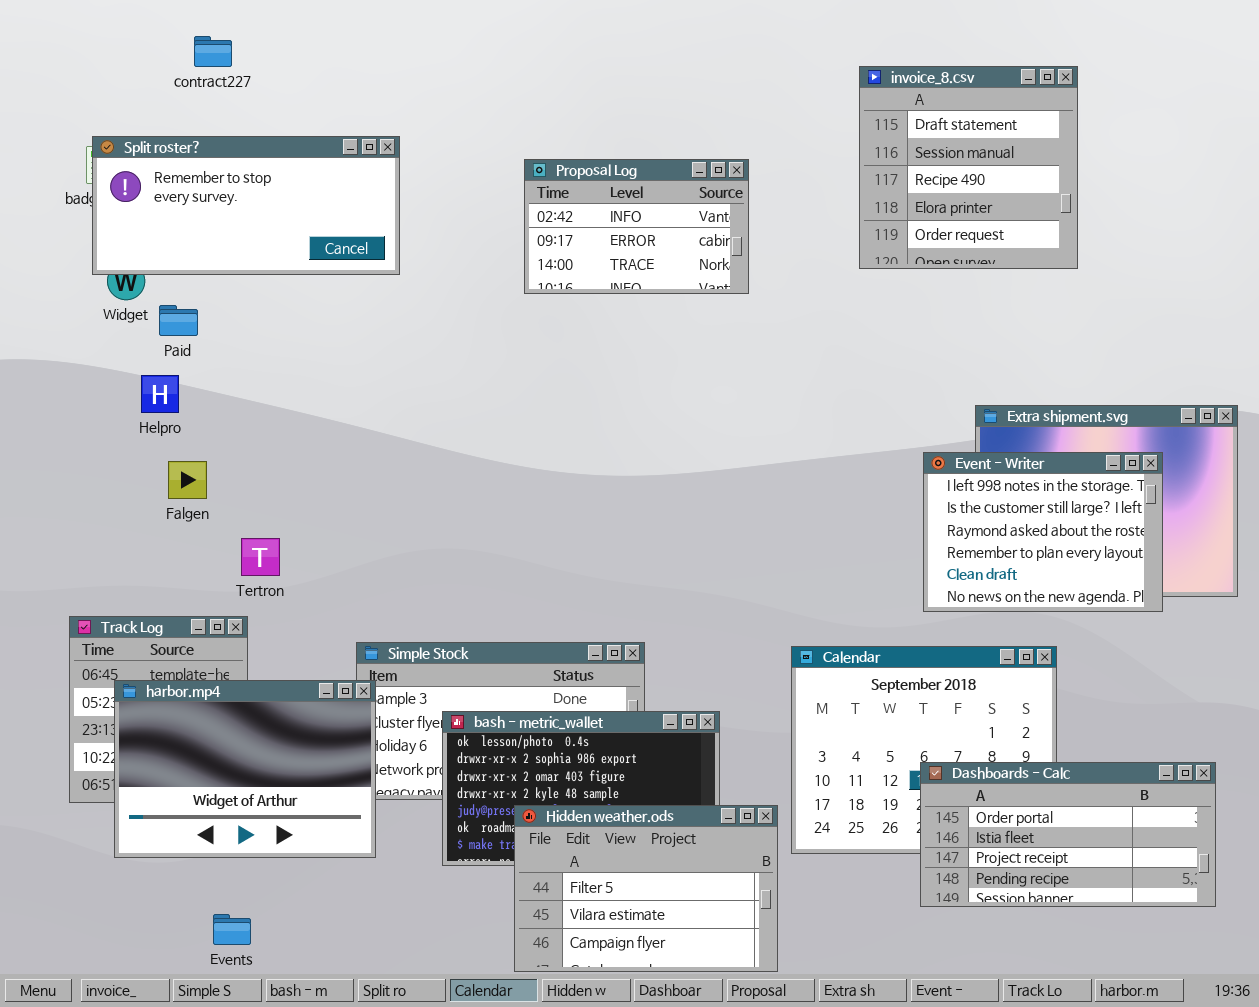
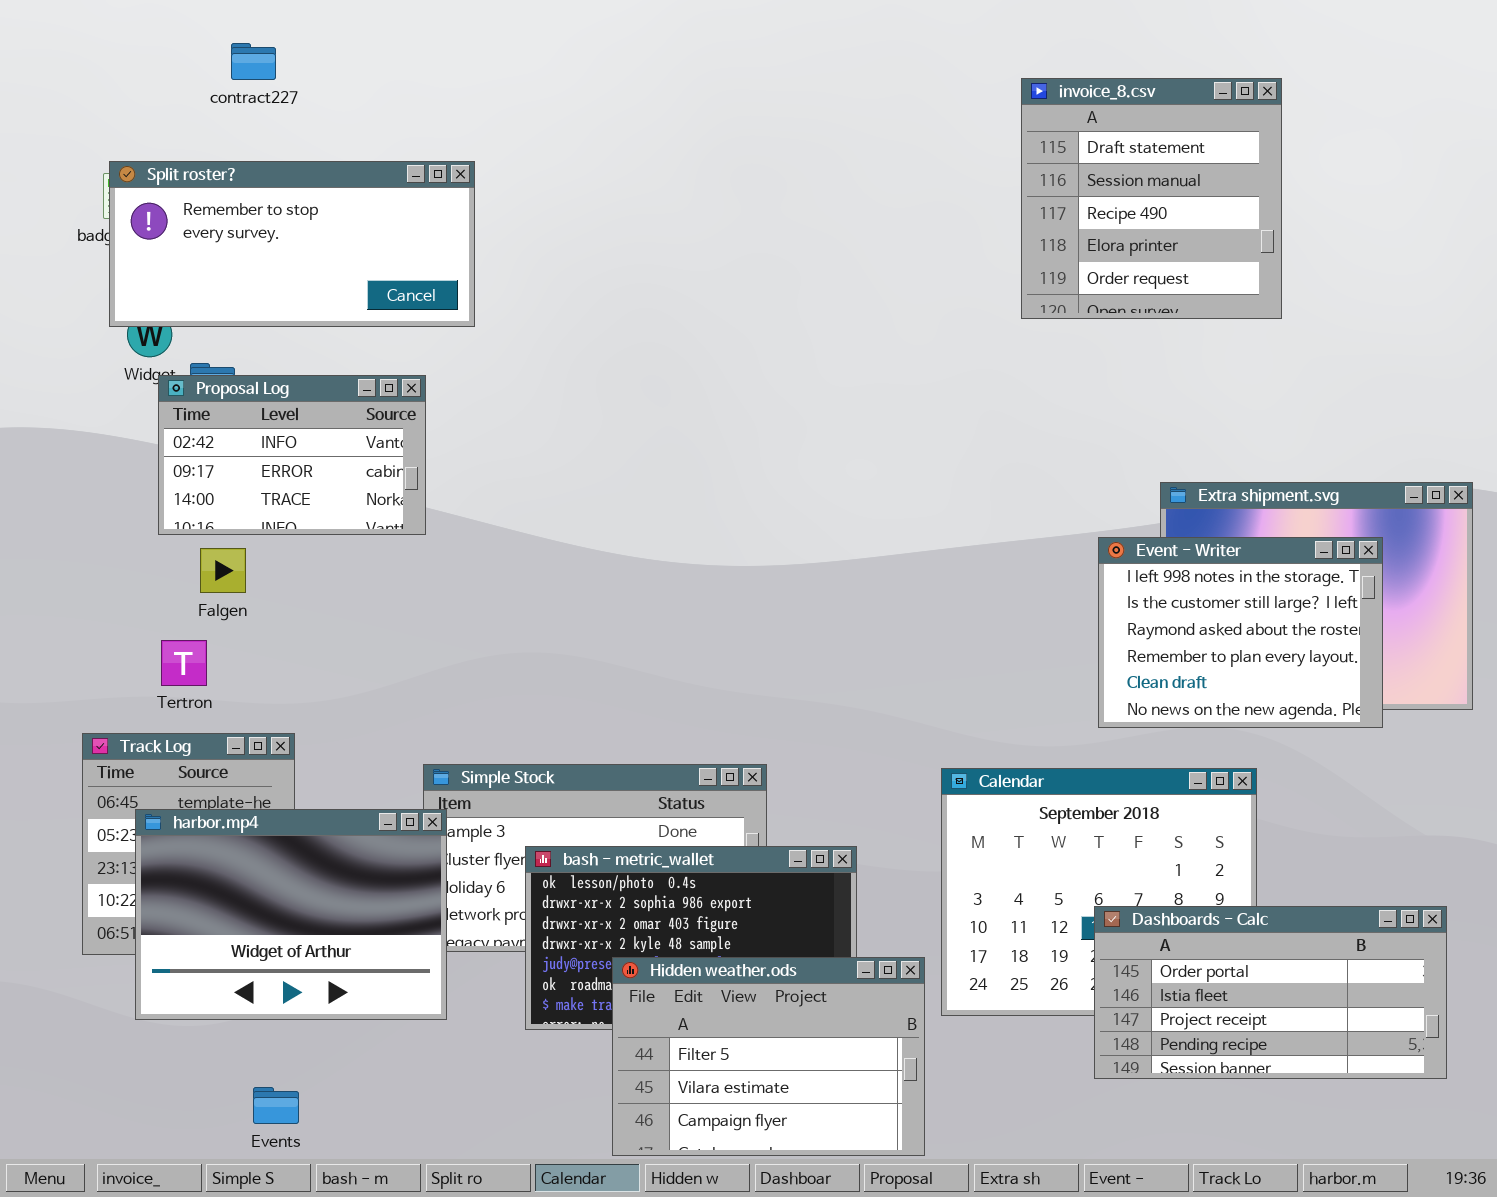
Proposal Log: [524,159,749,294] -> [158,375,426,535], moved
Tertron: [241,538,280,576] -> [161,640,207,686], moved

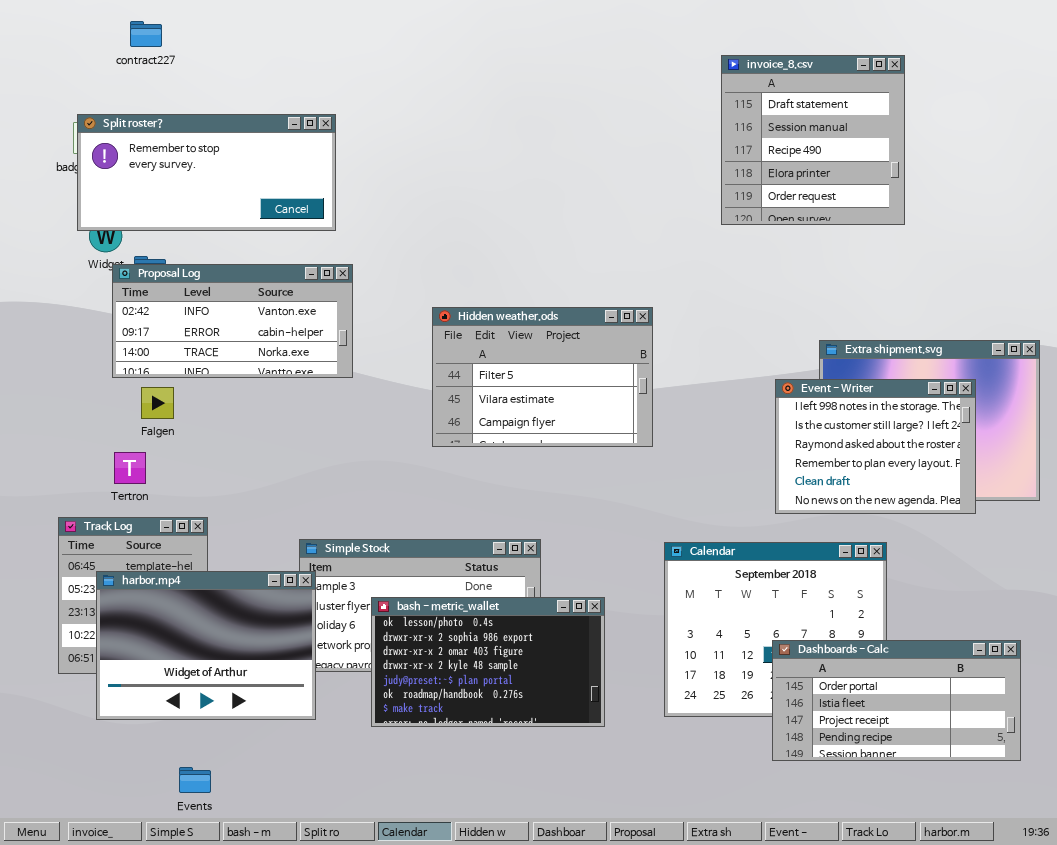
contract227: [231,43,276,80] -> [130,21,162,47], moved
Proposal Log: [158,375,426,535] -> [112,264,353,378], resized
Hidden weather.ods: [612,957,925,1156] -> [432,307,653,447], moved

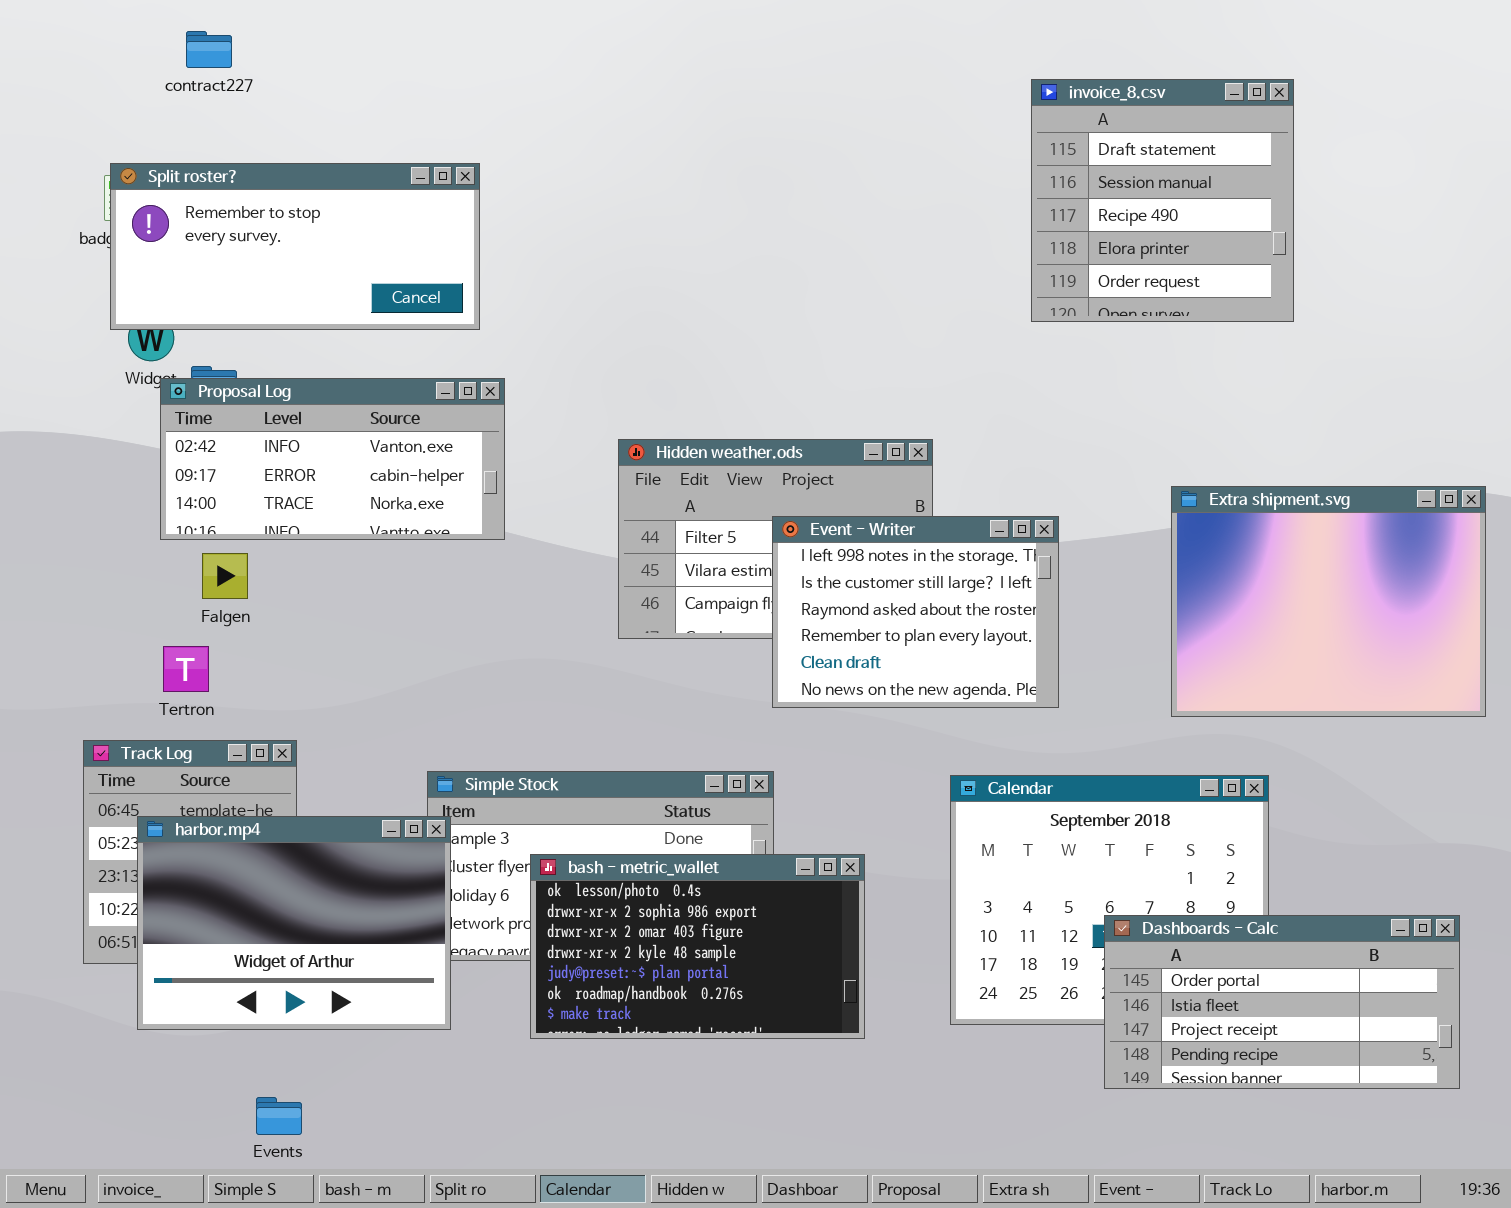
Event - Writer: [775,379,976,514] -> [772,516,1059,708], moved

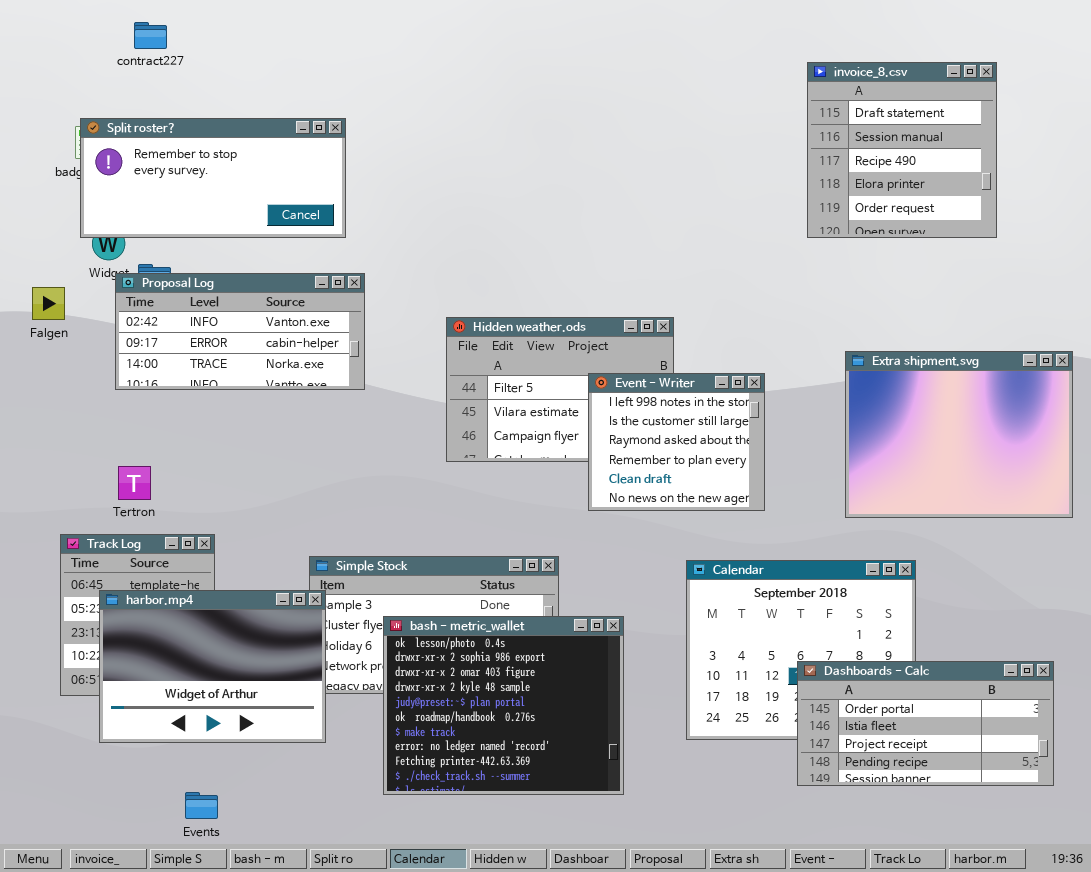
invoice_8.csv: [1031,79,1294,322] -> [807,62,997,238], moved
Event - Writer: [772,516,1059,708] -> [588,373,765,511], resized
Falgen: [202,553,248,599] -> [32,287,65,320], moved
bash - metric_wallet: [530,854,865,1039] -> [383,616,624,795], resized

